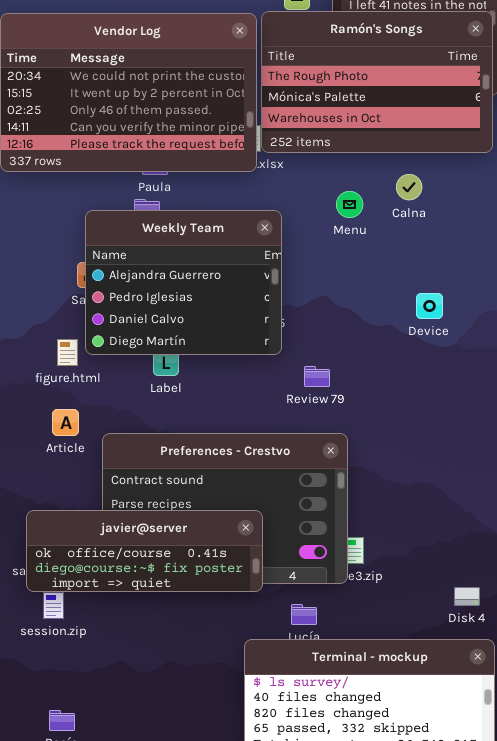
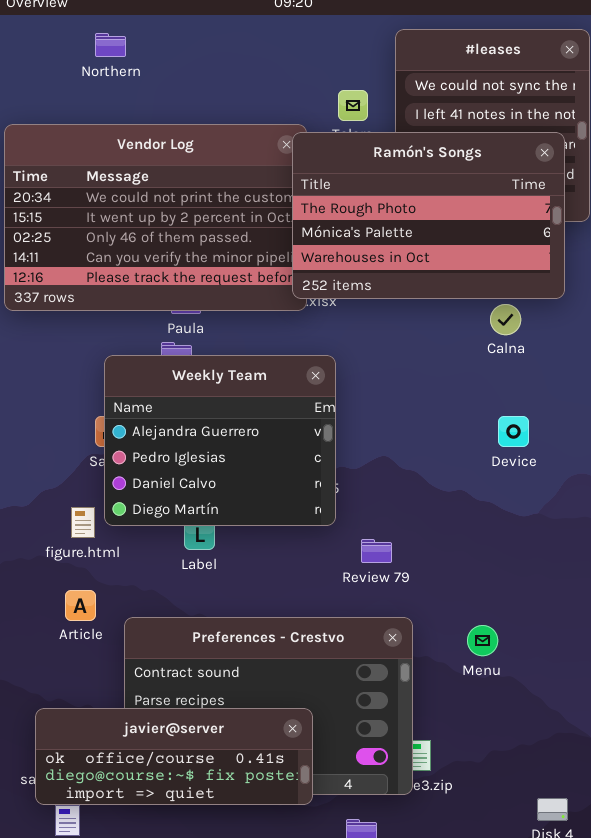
Ramón's Songs: [261,11,493,153] -> [292,132,565,299], moved
Calna: [396,174,422,200] -> [490,304,521,335], moved
Menu: [336,191,363,218] -> [467,625,498,656], moved
Device: [416,293,443,319] -> [498,416,529,447], moved

